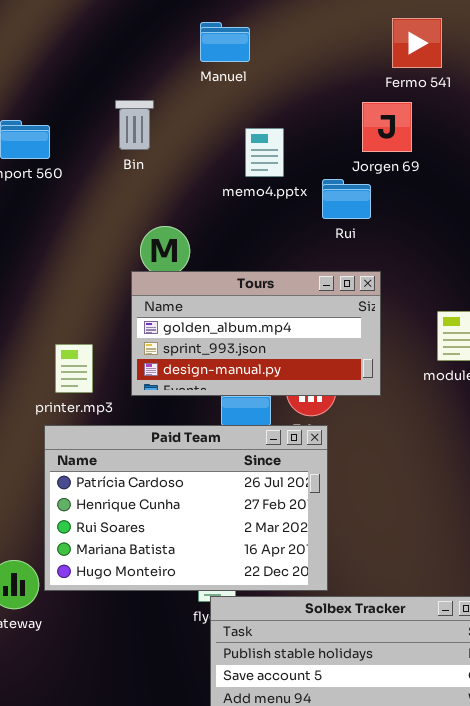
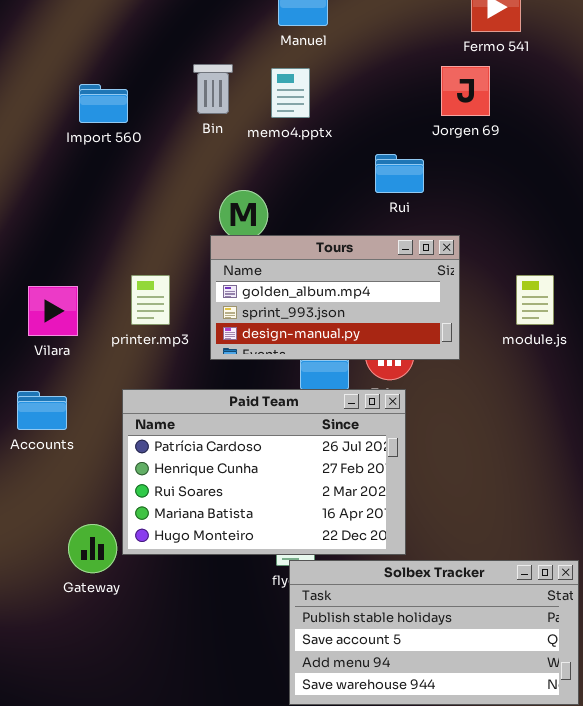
memo4.pptx: [245,128,284,177] -> [271,68,310,118], moved
Rui: [322,179,371,219] -> [375,154,424,193], moved
printer.mp3: [55,344,93,393] -> [131,275,170,325], moved

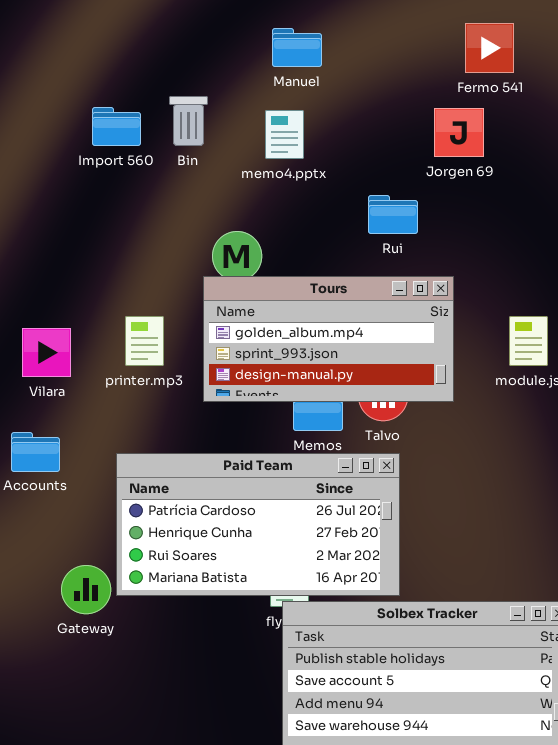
Bin: [193,64,233,114] -> [169,96,208,146], moved
Import 560: [79,84,128,123] -> [92,107,141,146], moved
Paid Team: [122,389,406,555] -> [116,453,400,596], resized

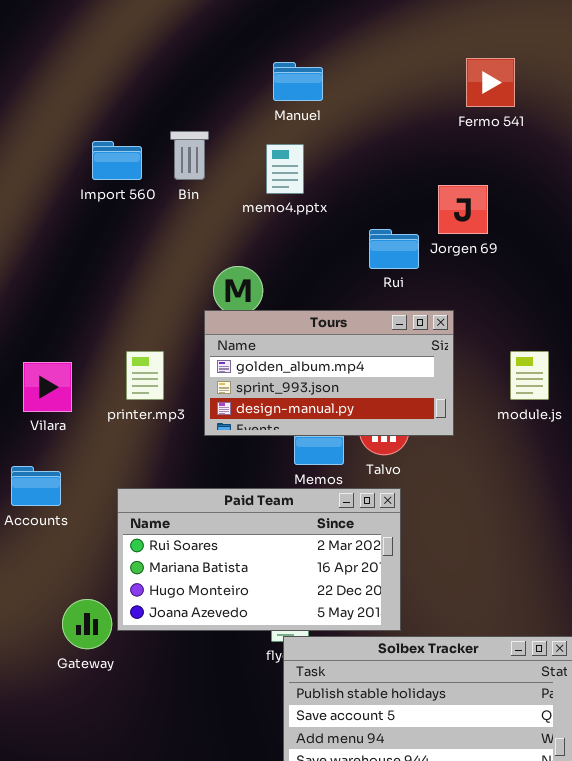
Jorgen 69: [434,108,484,157] -> [438,185,488,234], moved
Paid Team: [116,453,400,596] -> [117,488,401,631], scrolled down 2 rows

